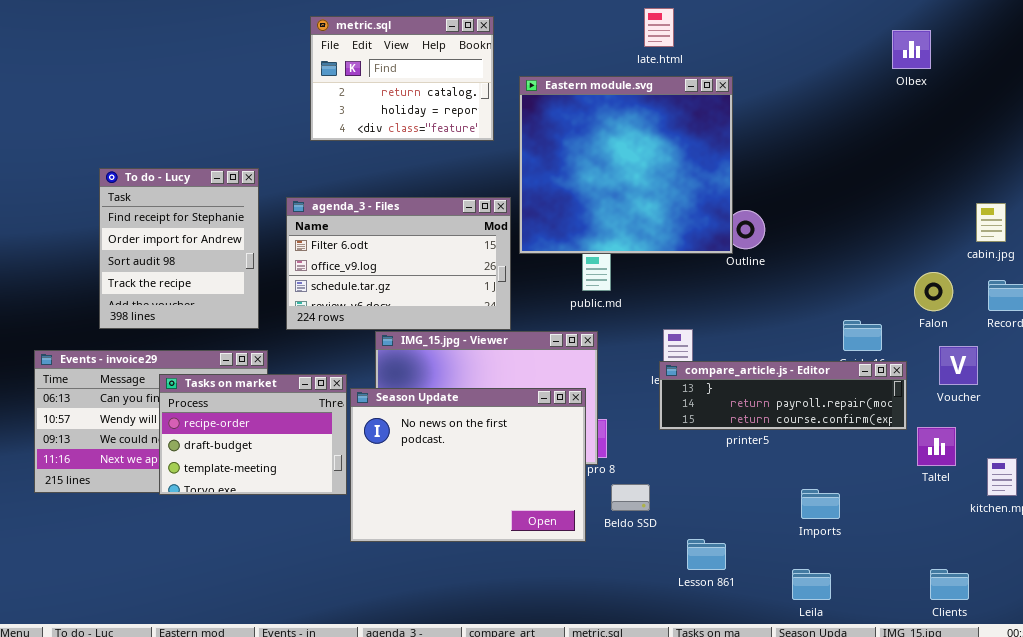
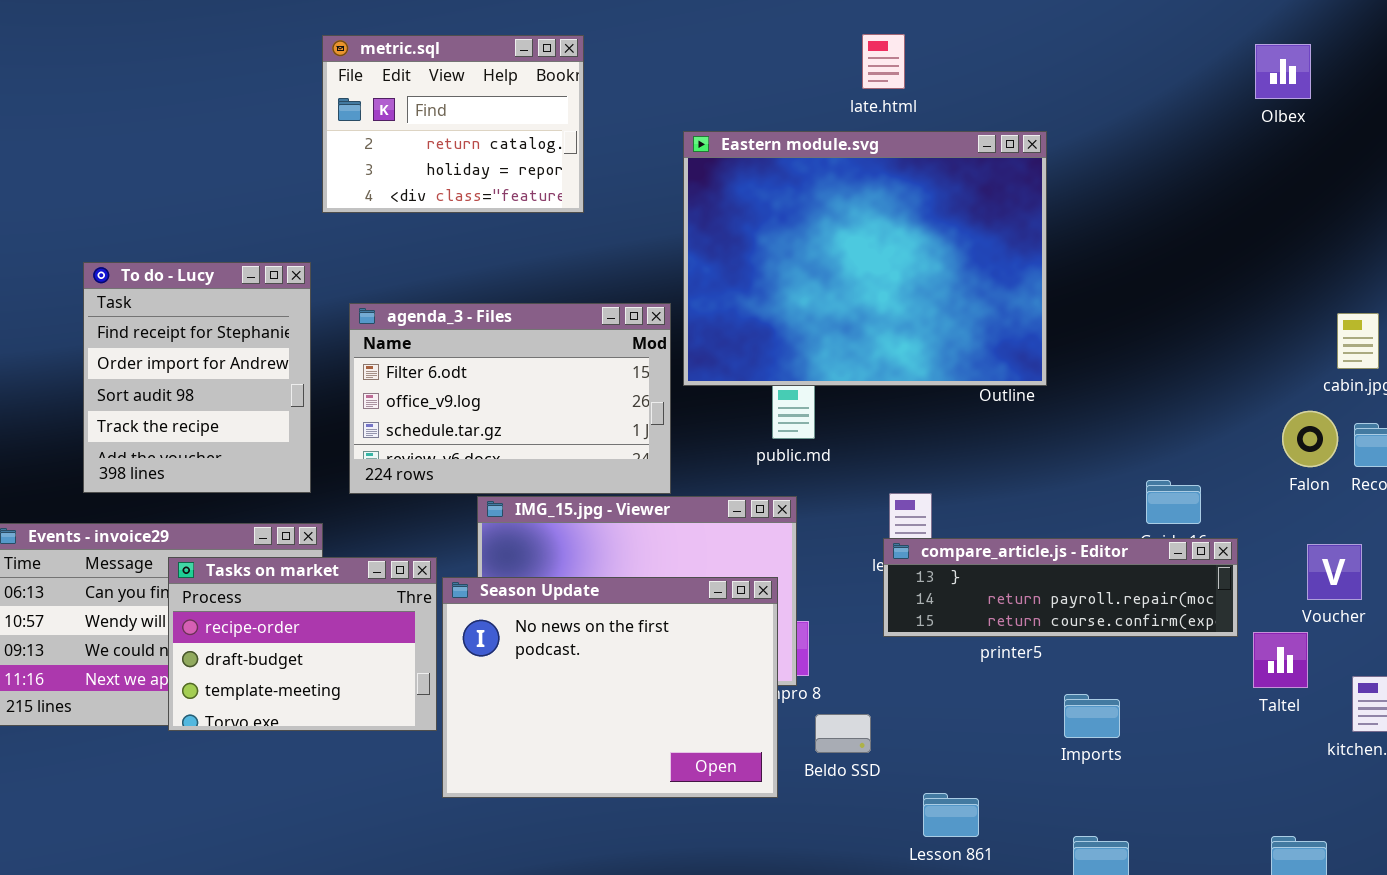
metric.sql: [310,16,494,141] -> [322,35,584,213], moved
Olbex: [892,30,931,69] -> [1255,44,1311,99], moved
Eastern module.svg: [519,76,733,254] -> [683,131,1047,386], resized
Falon: [914,272,953,311] -> [1282,411,1338,467], moved
Voucher: [939,346,978,385] -> [1307,544,1362,600], moved
Imports: [801,489,840,519] -> [1064,694,1120,738], moved

